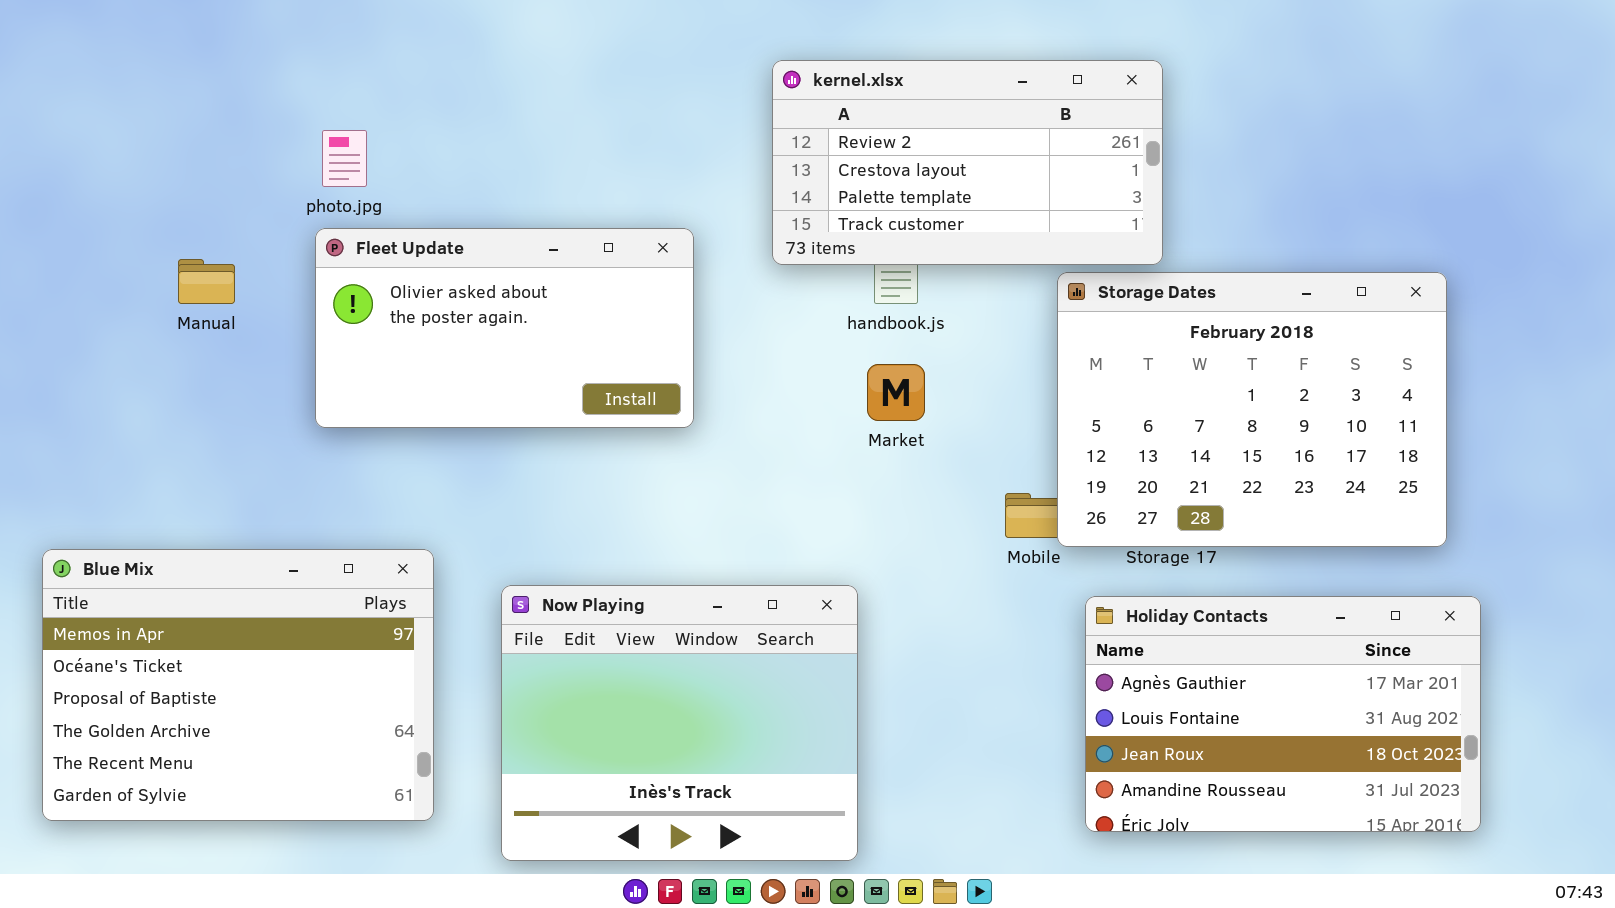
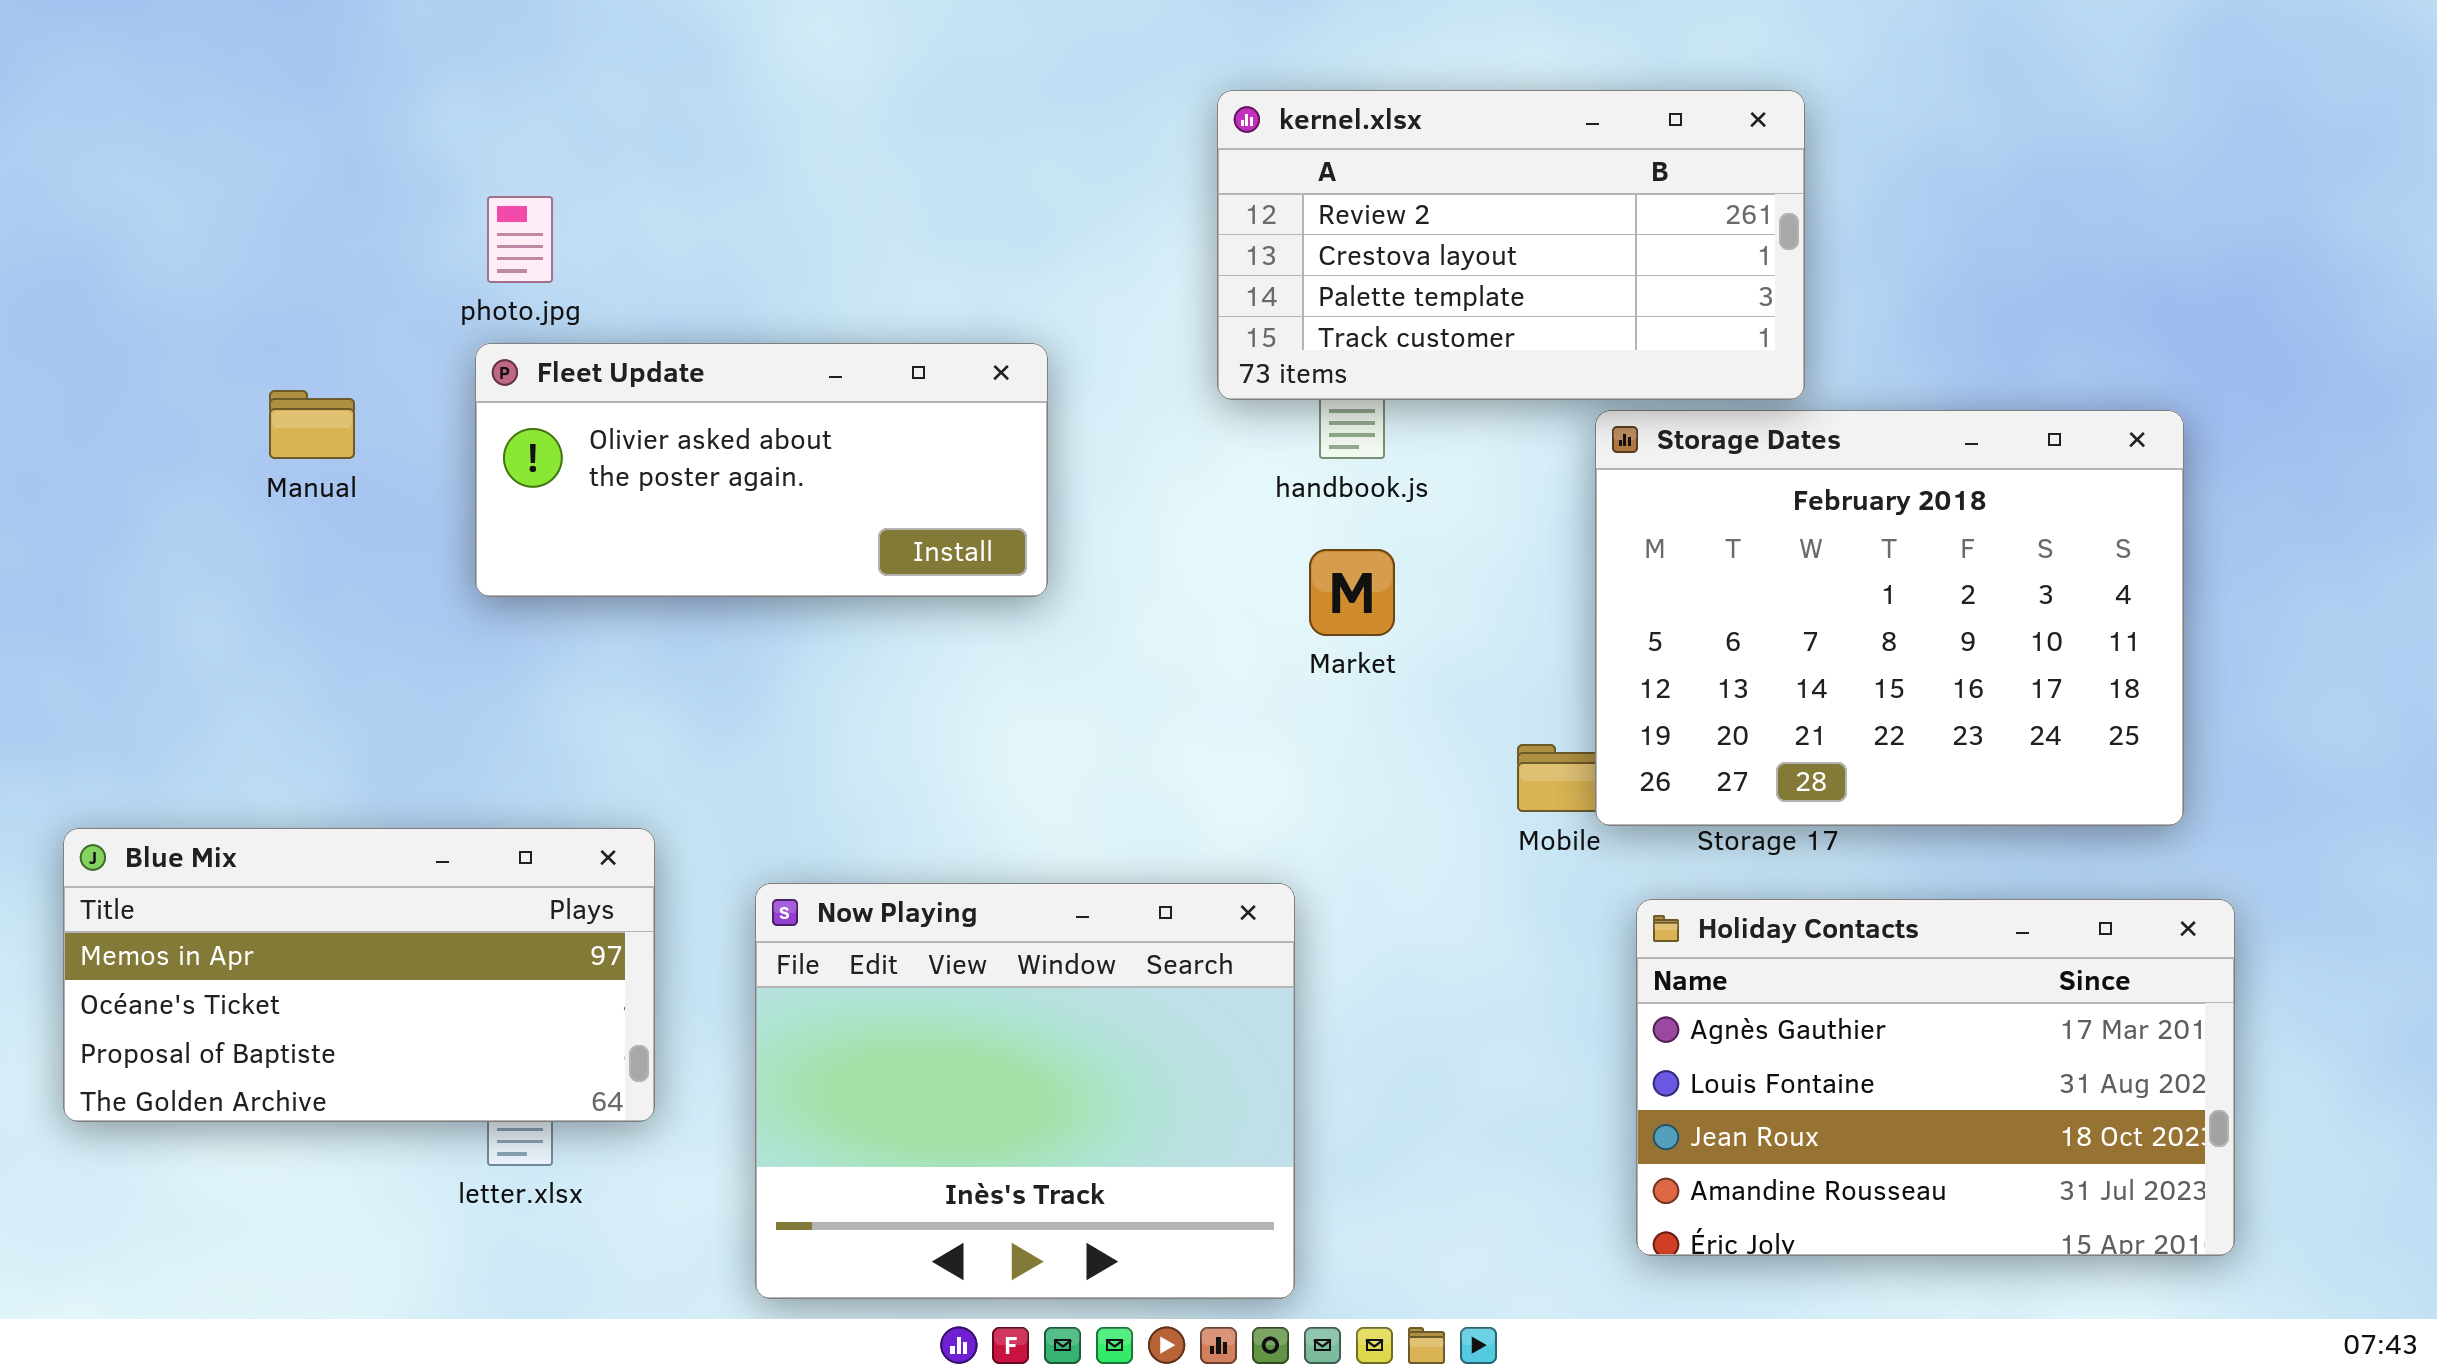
kernel.xlsx: [772,60,1163,265] -> [1217,90,1805,400], moved
Fleet Update: [315,228,694,428] -> [475,343,1048,597], resized
Blue Mix: [42,549,434,821] -> [63,828,655,1122], resized

